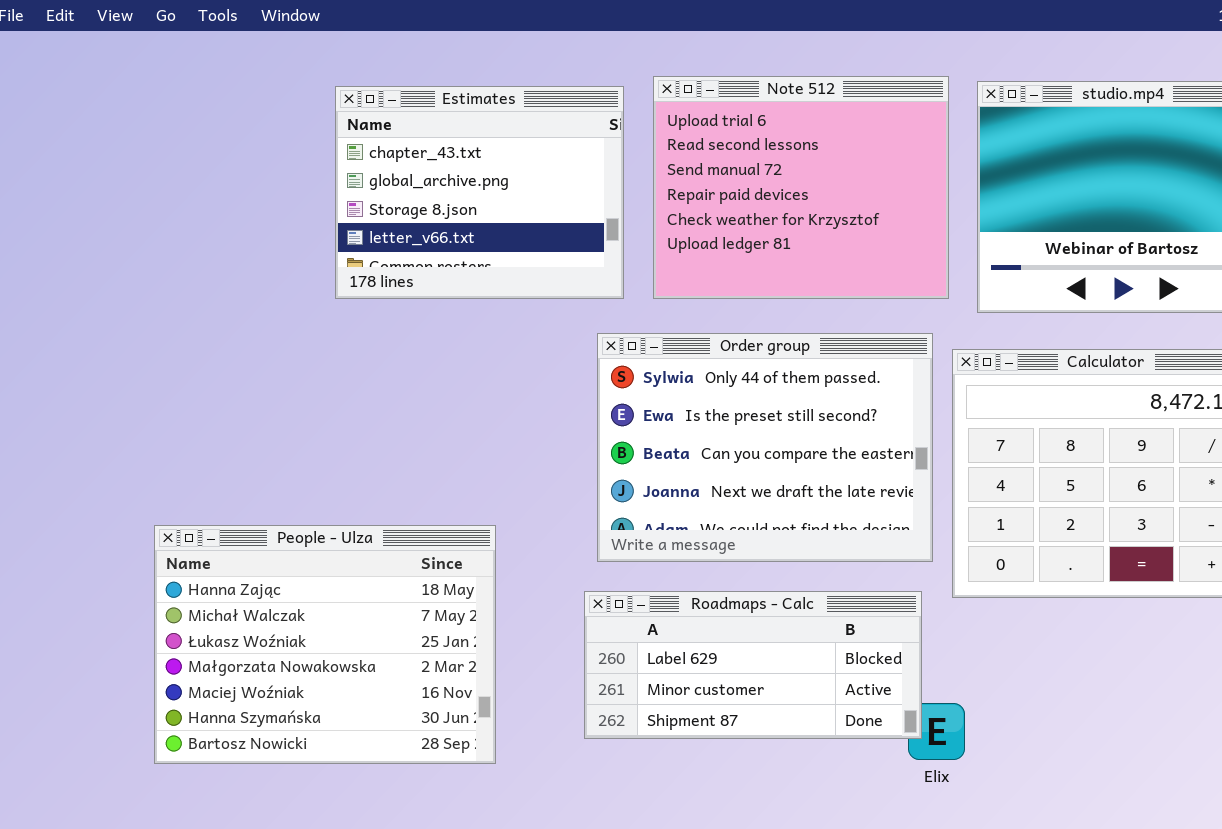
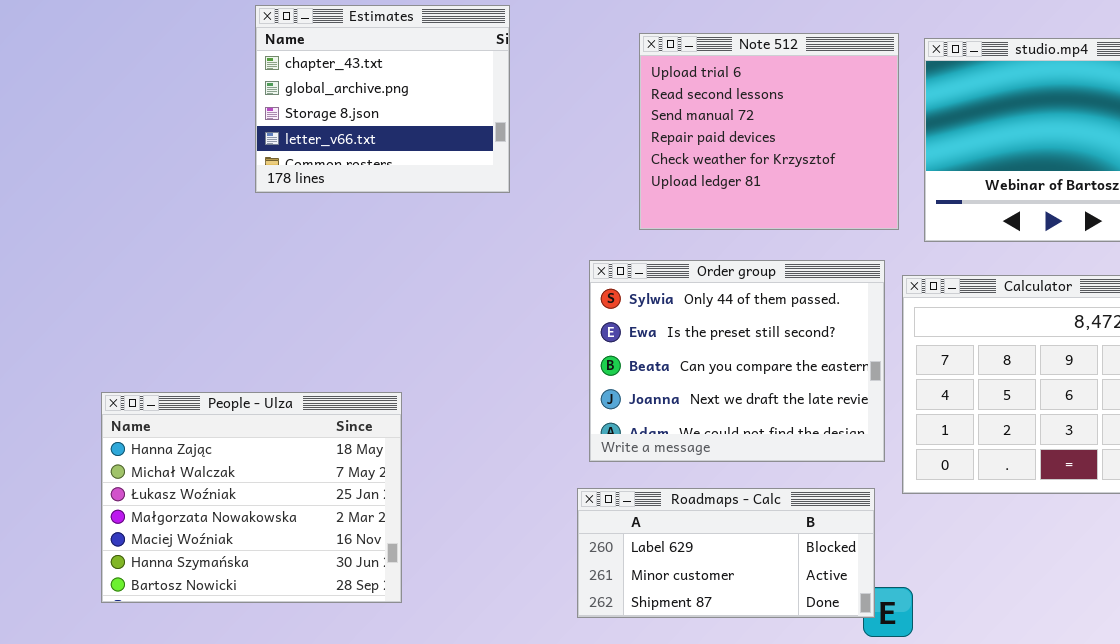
Estimates: [335,86,624,299] -> [255,5,510,193], moved
People - Ulza: [154,525,496,764] -> [101,392,402,603], moved

